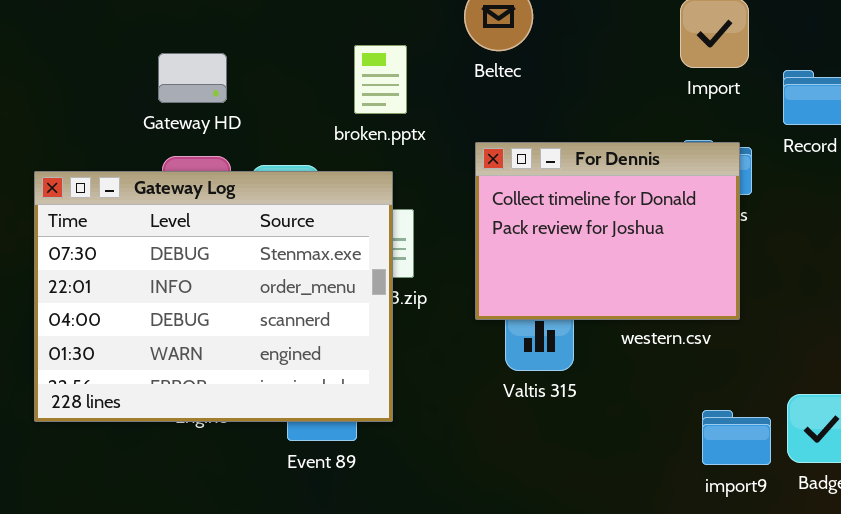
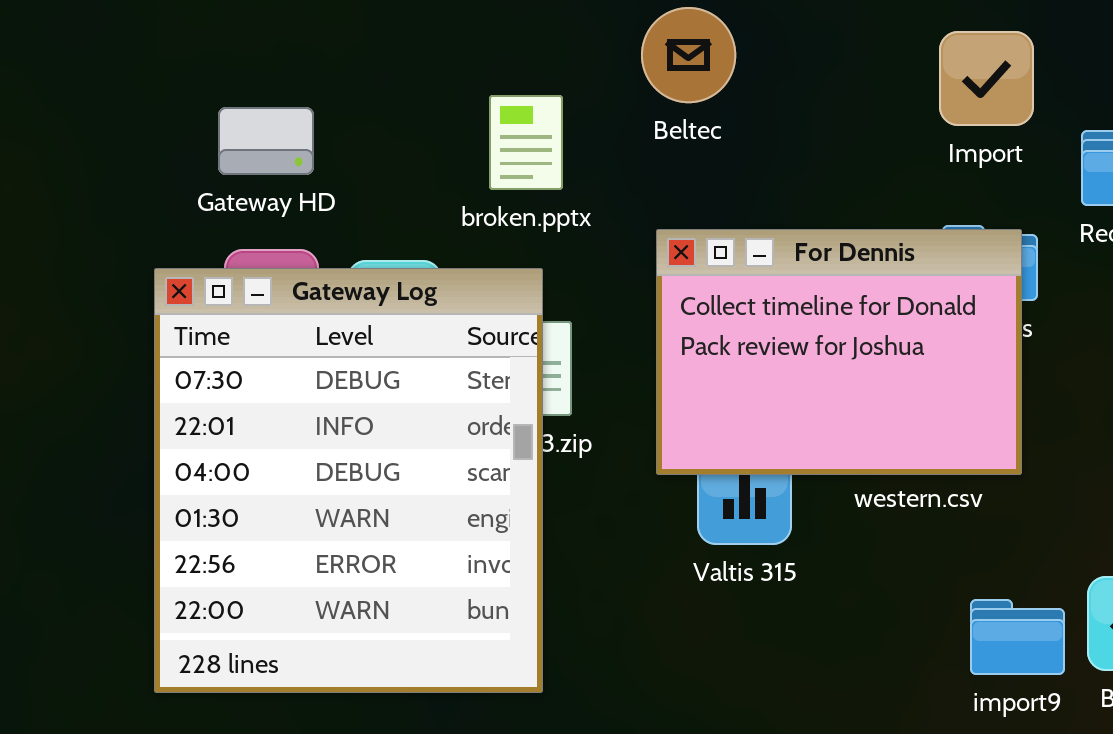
Gateway Log: [34,171,393,422] -> [154,268,543,693], resized

